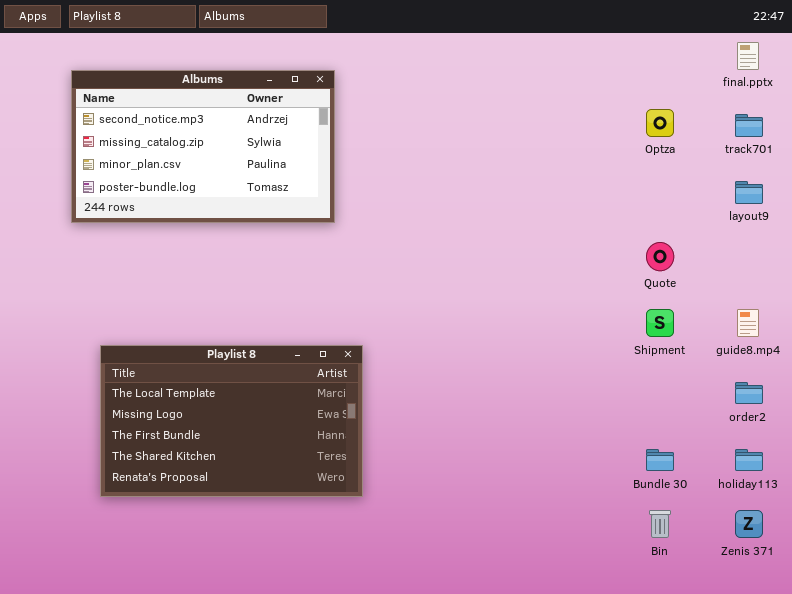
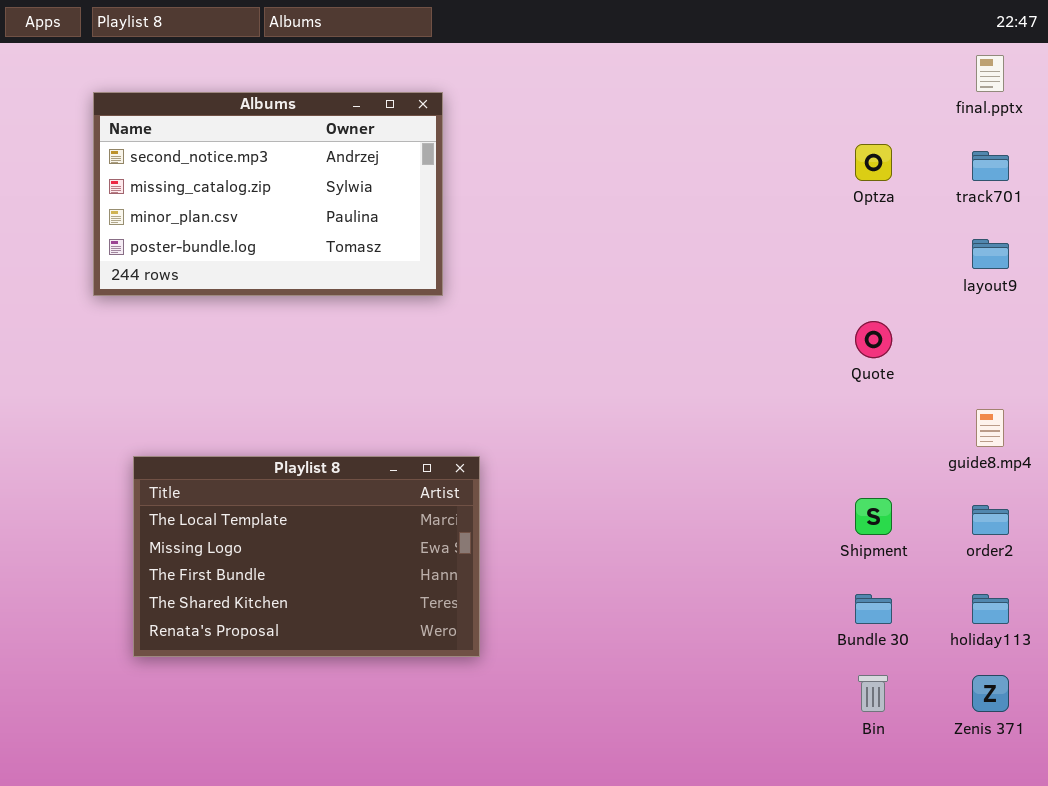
Shipment: [646,309,674,337] -> [855,498,892,535], moved

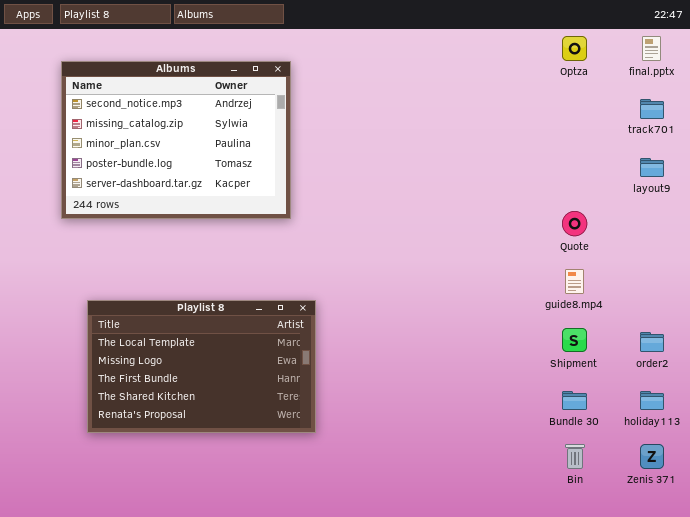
Albums: [93,92,443,296] -> [61,61,291,219], resized
Optza: [855,144,892,181] -> [562,36,587,61], moved
guide8.mp4: [976,409,1004,447] -> [565,269,584,294], moved

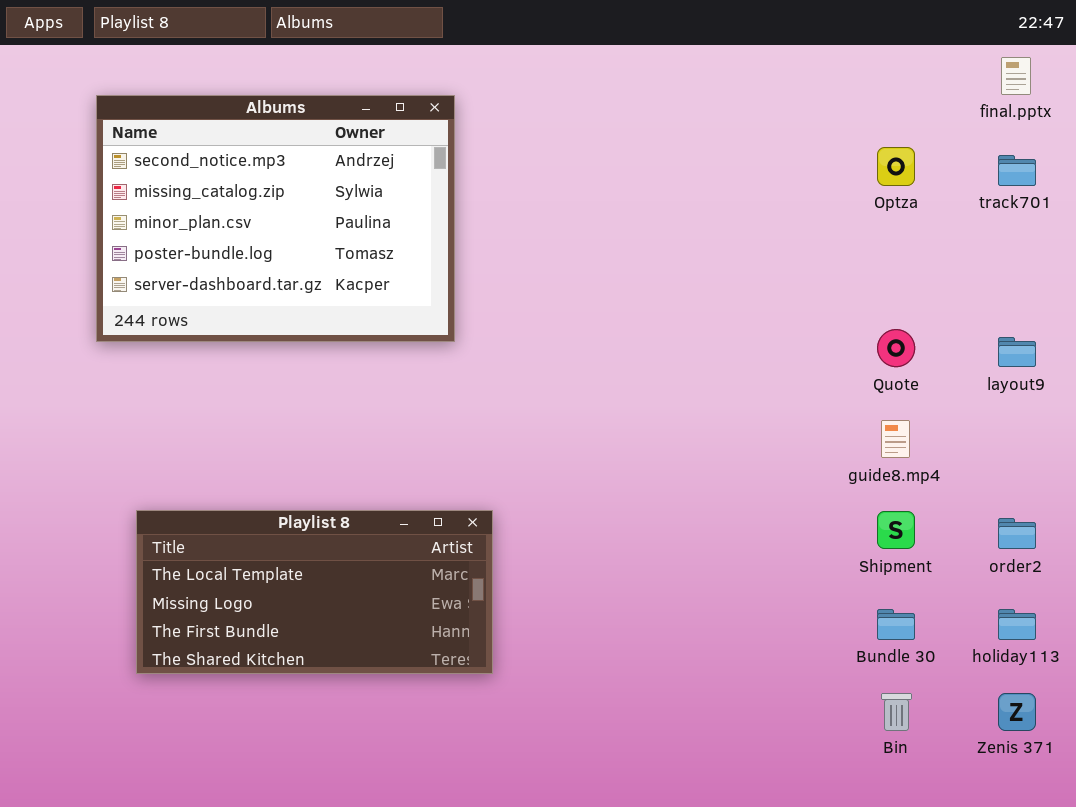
Optza: [562,36,587,61] -> [877,147,915,186], moved
layout9: [640,158,664,177] -> [998,337,1036,367], moved
Playlist 8: [87,300,316,433] -> [136,510,493,674], resized

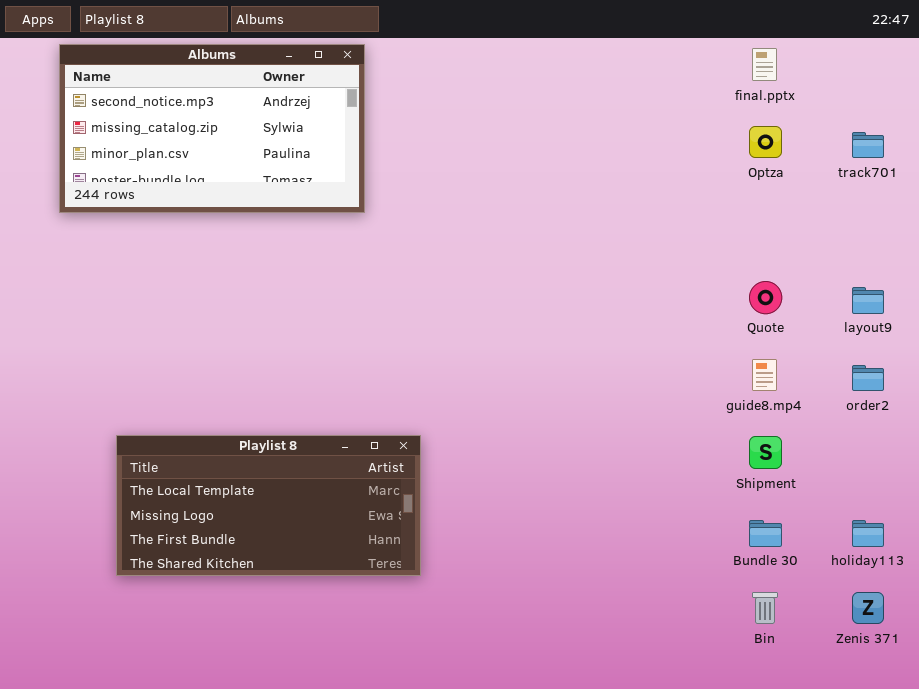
final.pptx: [1001,57,1031,95] -> [752,48,777,81], moved
Albums: [96,95,455,342] -> [59,44,365,213], moved, resized
order2: [998,518,1036,549] -> [852,365,884,391], moved

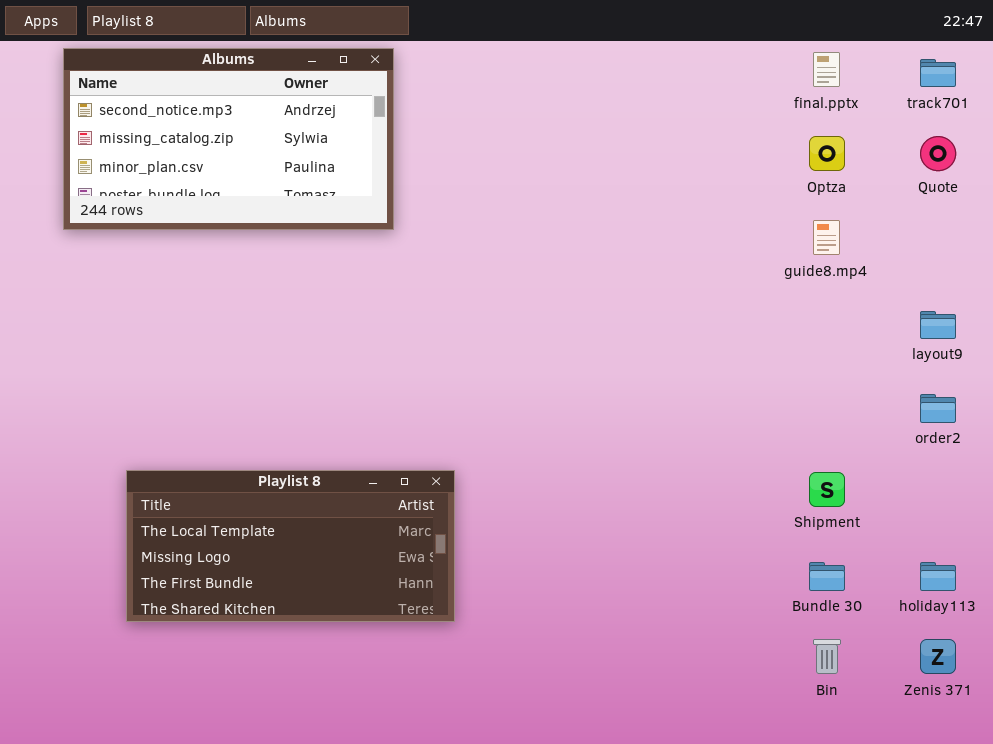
track701: [852,132,884,158] -> [920,59,956,87], moved
Quote: [749,281,782,314] -> [920,136,956,171], moved
guide8.mp4: [752,359,777,391] -> [813,220,840,255], moved

